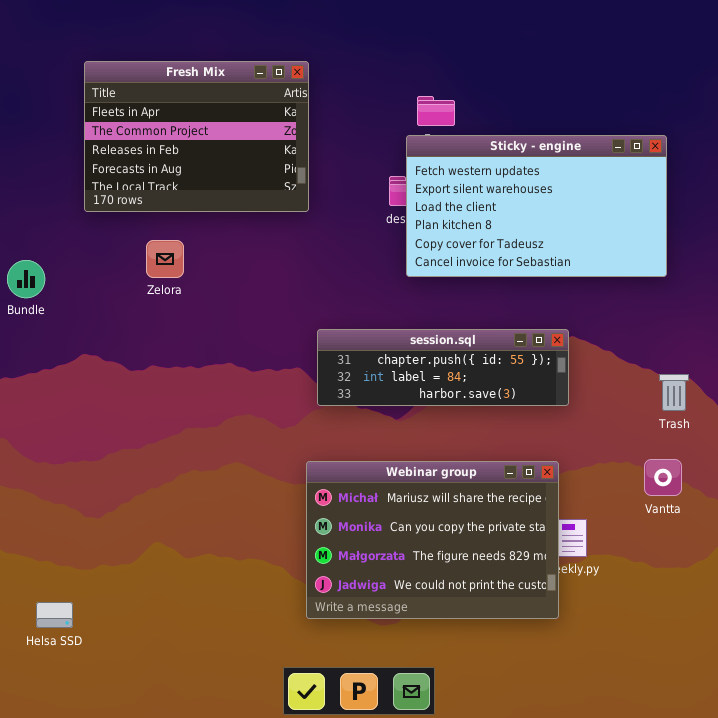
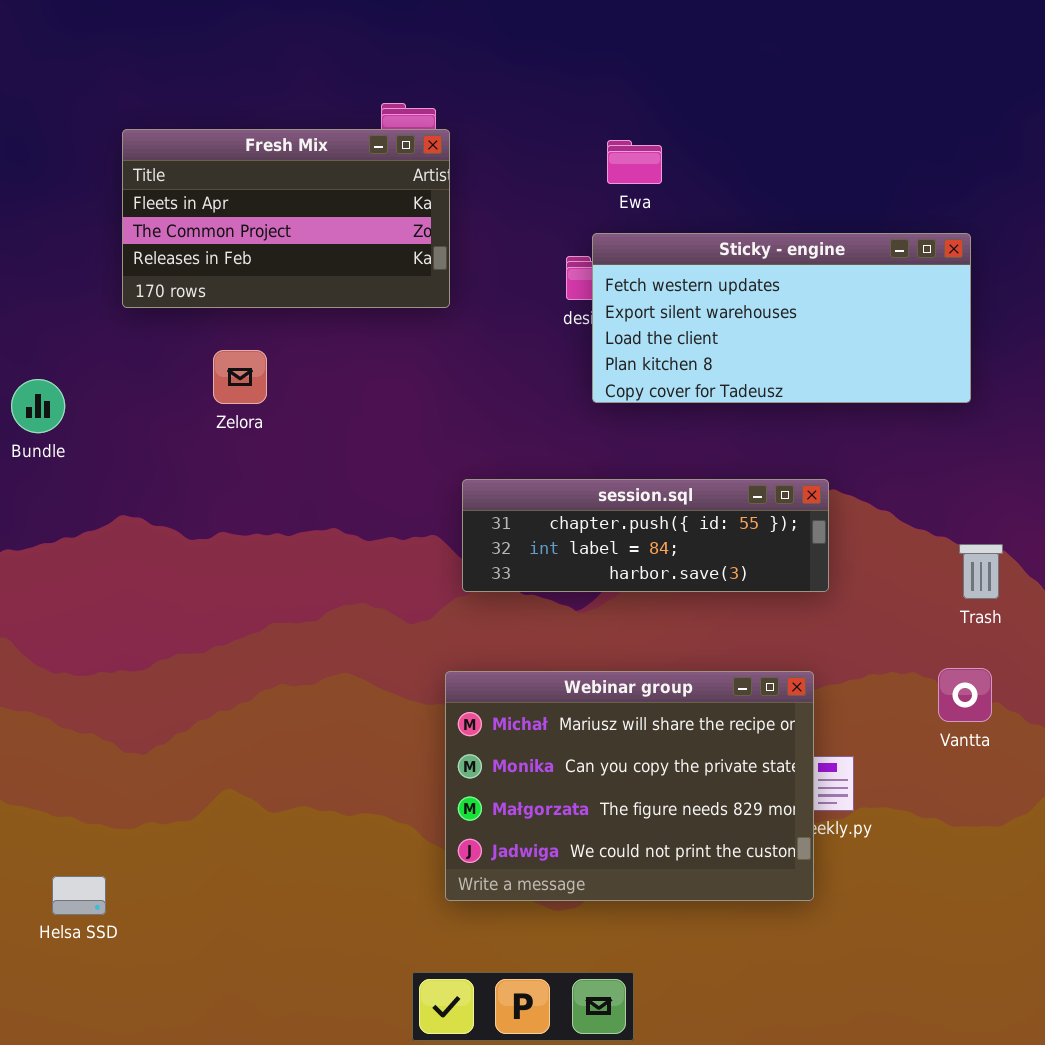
Fresh Mix: [84,61,309,212] -> [122,129,450,308], resized
Sticky - engine: [406,135,667,277] -> [592,233,971,403], resized

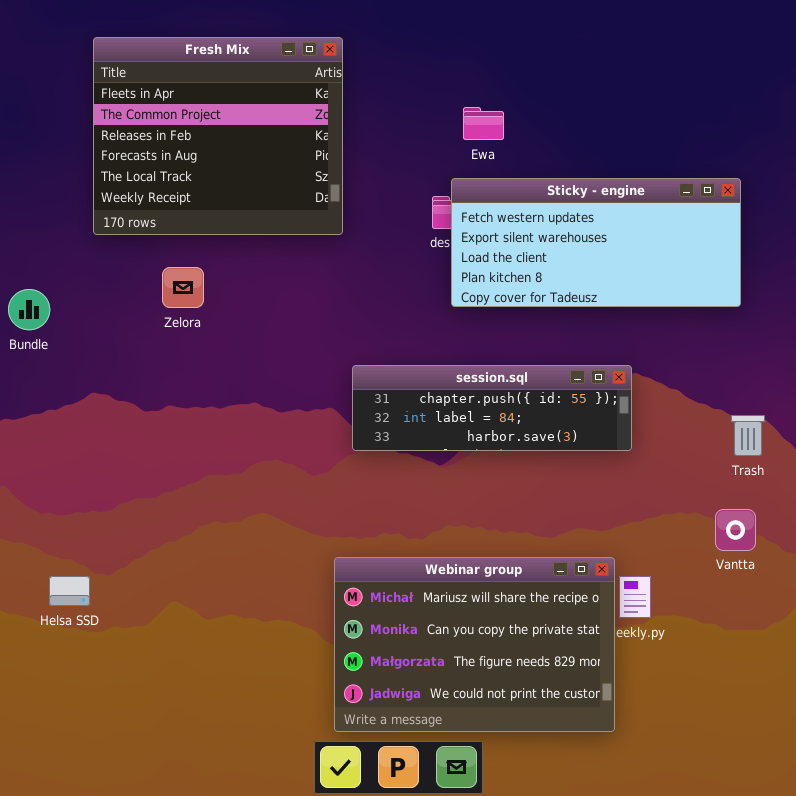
Fresh Mix: [122,129,450,308] -> [93,37,343,235], resized
Webinar group: [445,671,814,901] -> [334,557,615,732], moved
Helsa SSD: [52,876,106,915] -> [49,576,90,606], moved

